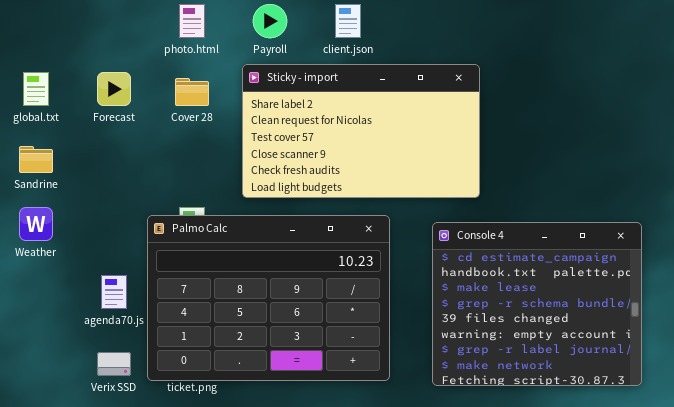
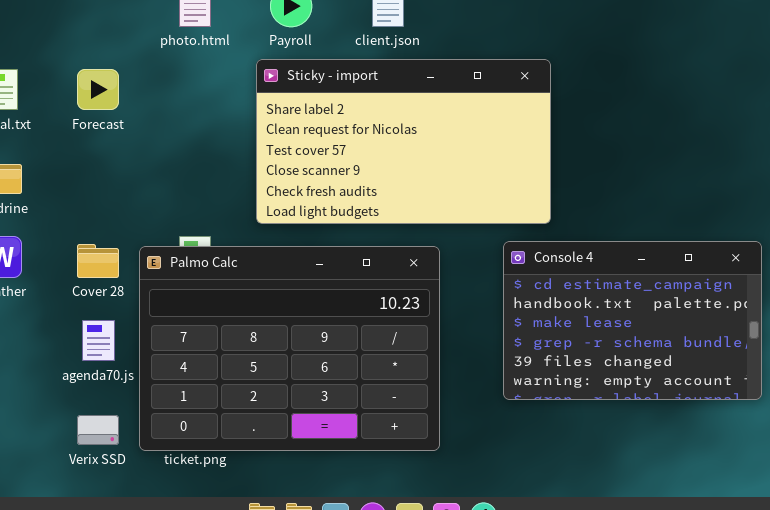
Cover 28: [175,78,209,106] -> [77,244,119,278], moved
Console 4: [432,222,642,386] -> [503,241,762,400], moved, resized

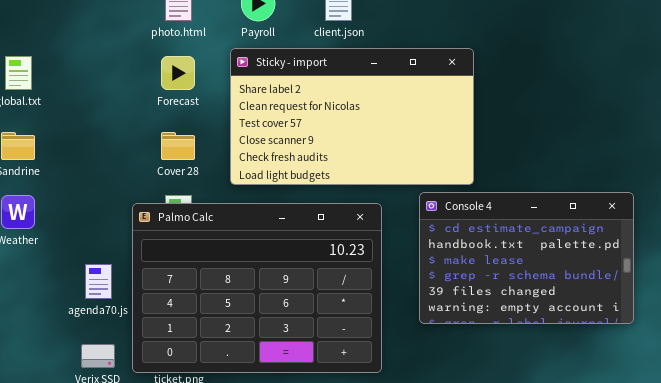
Forecast: [77,69,119,110] -> [161,56,195,90], moved
Console 4: [503,241,762,400] -> [419,192,634,324], moved
Cover 28: [77,244,119,278] -> [161,132,195,160], moved

